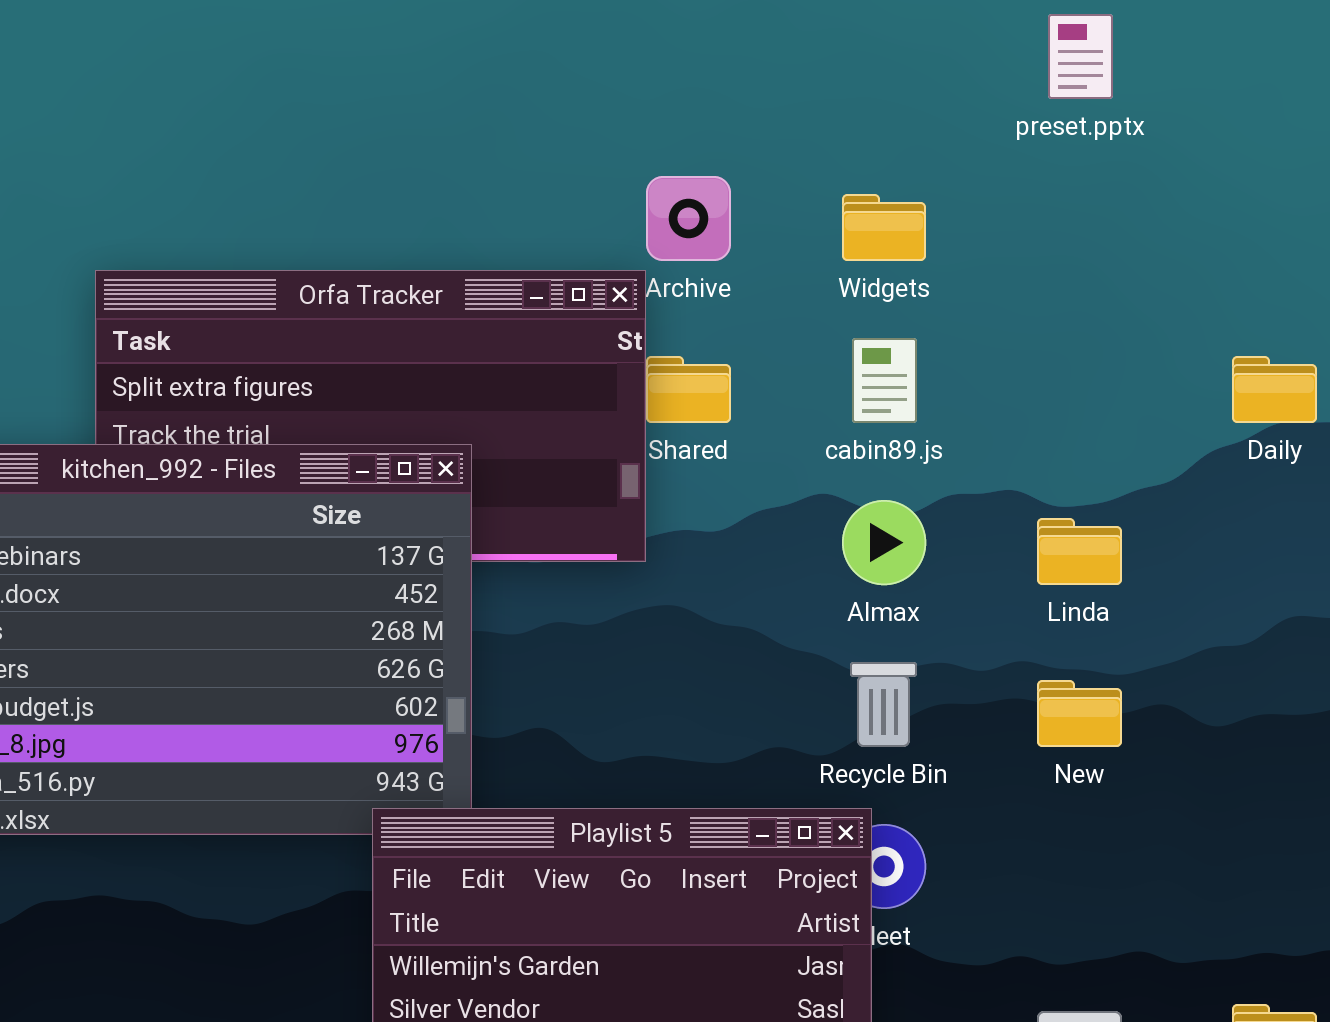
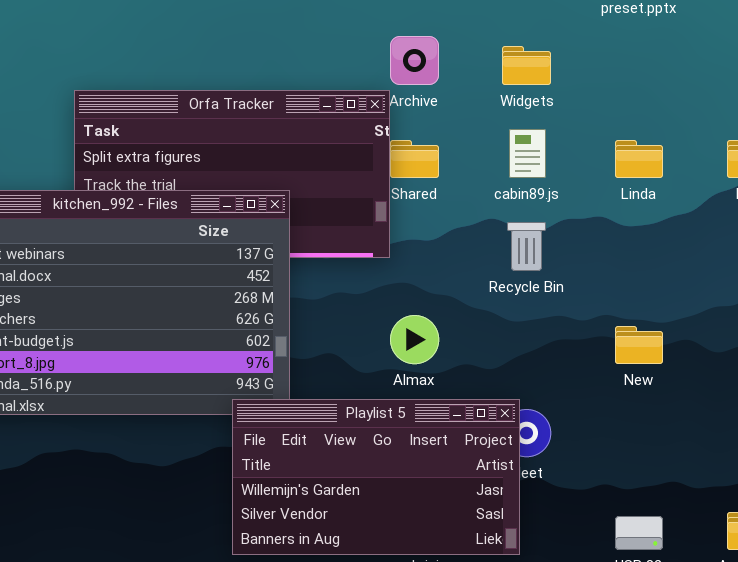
Almax: [842,500,926,585] -> [390,315,439,364], moved
Linda: [1037,518,1122,585] -> [615,140,663,178], moved
Recycle Bin: [850,662,917,747] -> [507,222,546,271], moved

